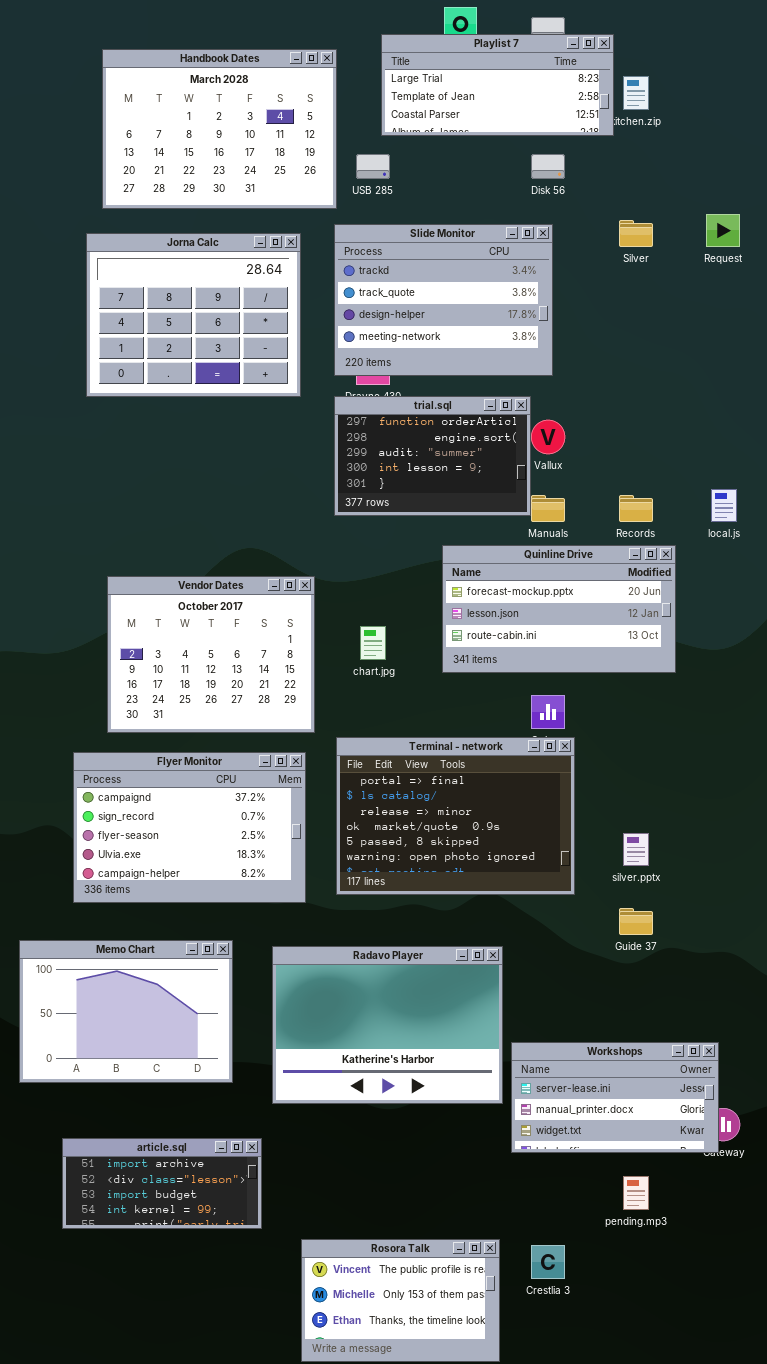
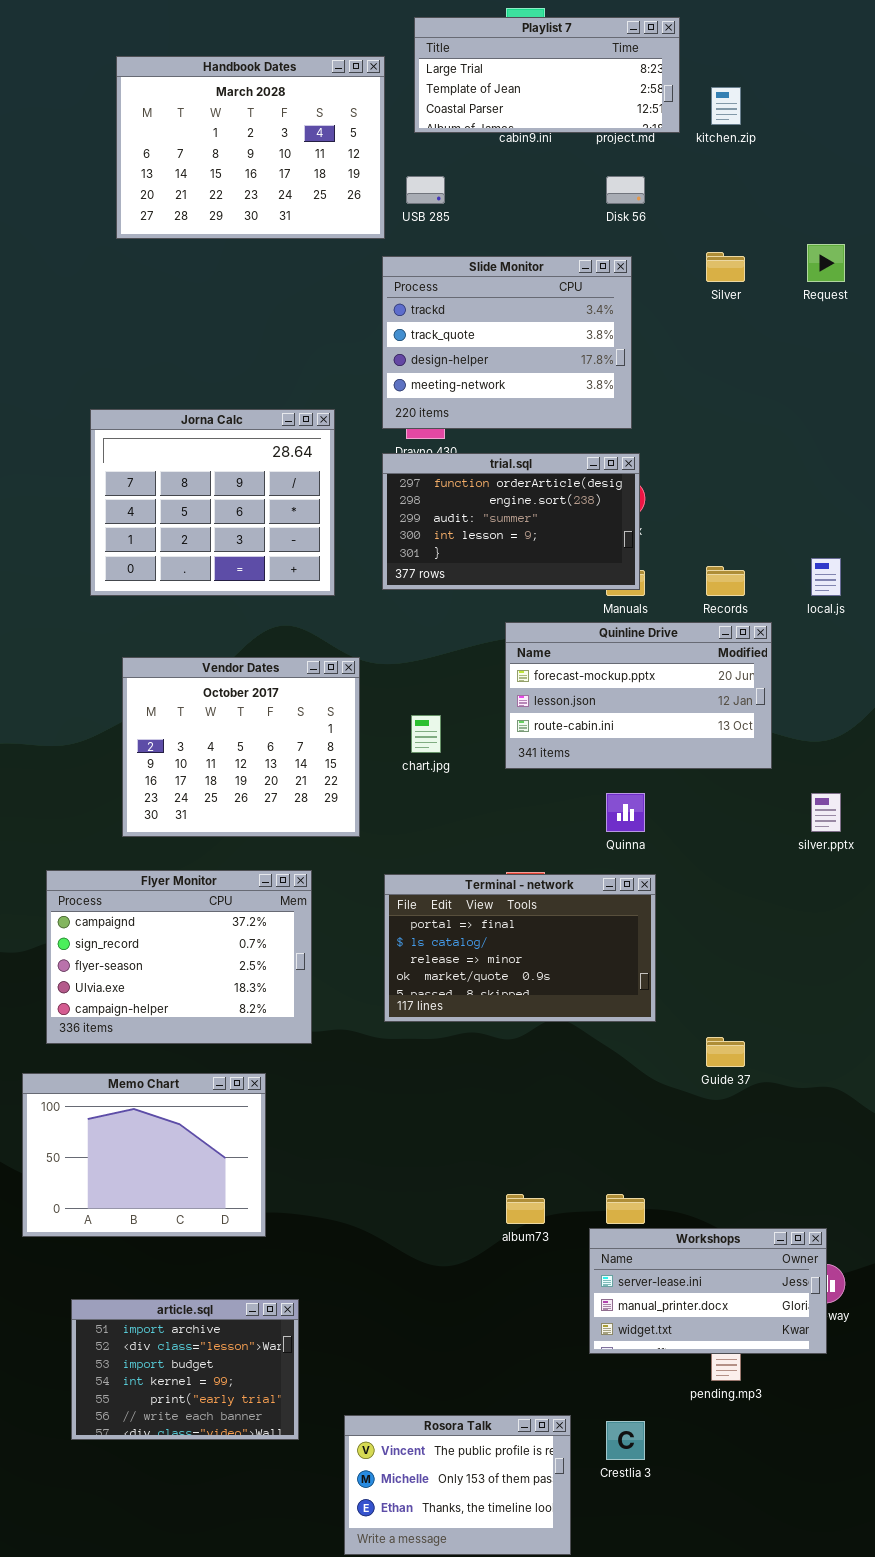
Playlist 7: [381,34,614,136] -> [414,17,680,133], moved
Jorna Calc: [86,233,301,397] -> [90,409,335,596], moved
trial.sql: [334,396,531,516] -> [382,453,640,590], resized
Terminal - network: [336,737,575,895] -> [384,874,656,1022], resized
Flyer Monitor: [73,752,306,903] -> [46,870,312,1044], moved
silver.pptx: [623,833,649,866] -> [811,793,841,832], moved
Radavo Player: [272,946,503,1104] -> none, closed
Workshops: [511,1042,719,1153] -> [589,1228,827,1354], moved
article.sql: [62,1138,262,1229] -> [71,1299,299,1440], resized

